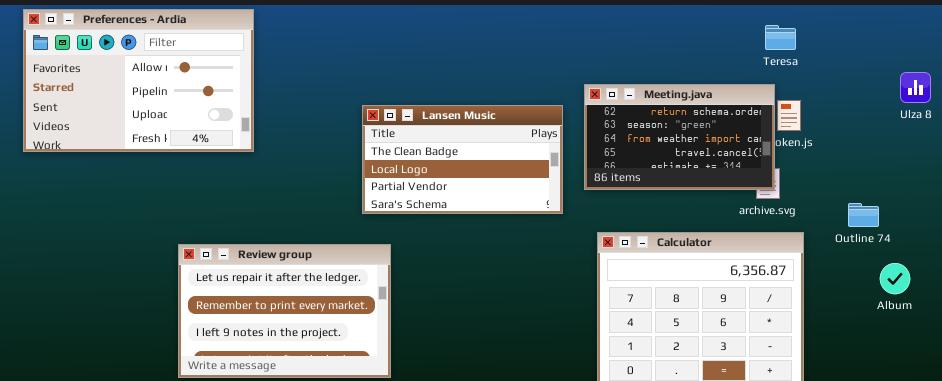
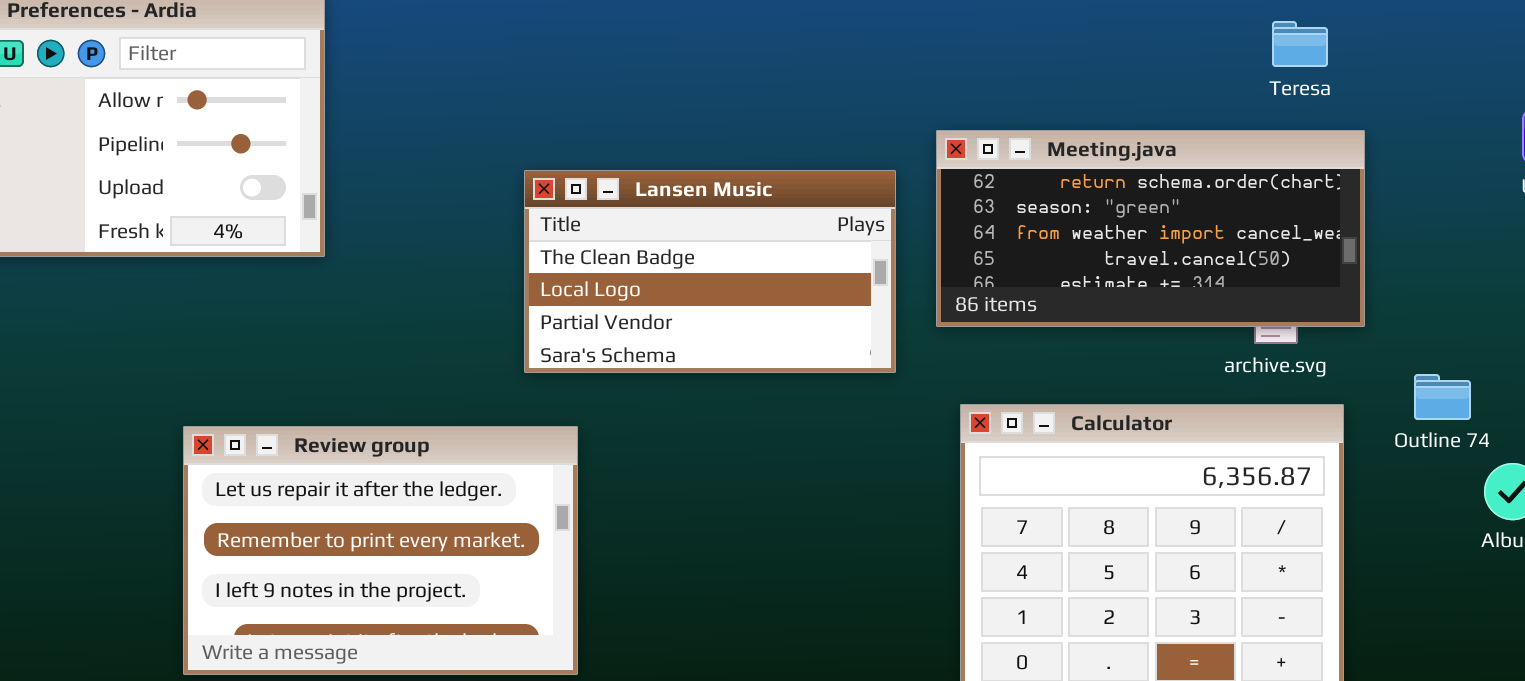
Meeting.java: [584,84,775,190] -> [936,130,1365,327], resized
Outline 74: [848,203,879,227] -> [1414,374,1471,420], moved

